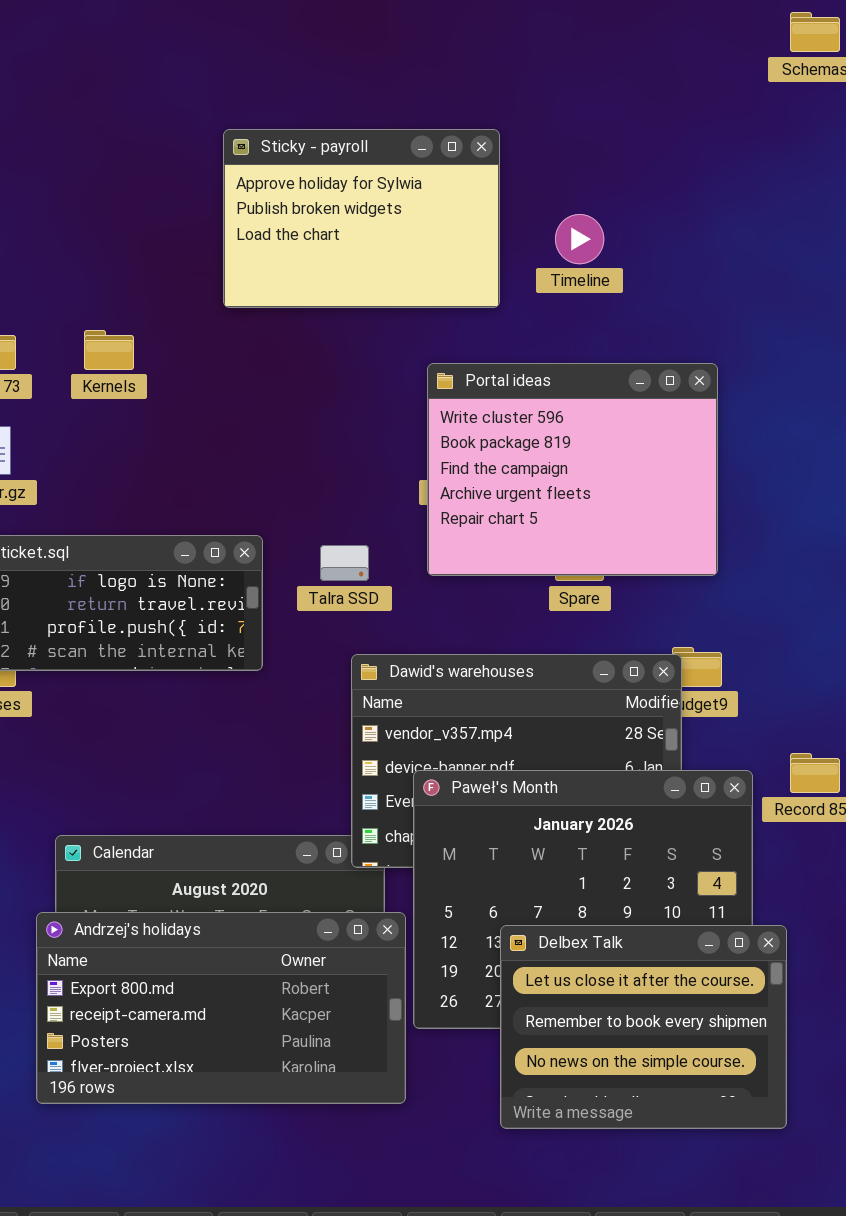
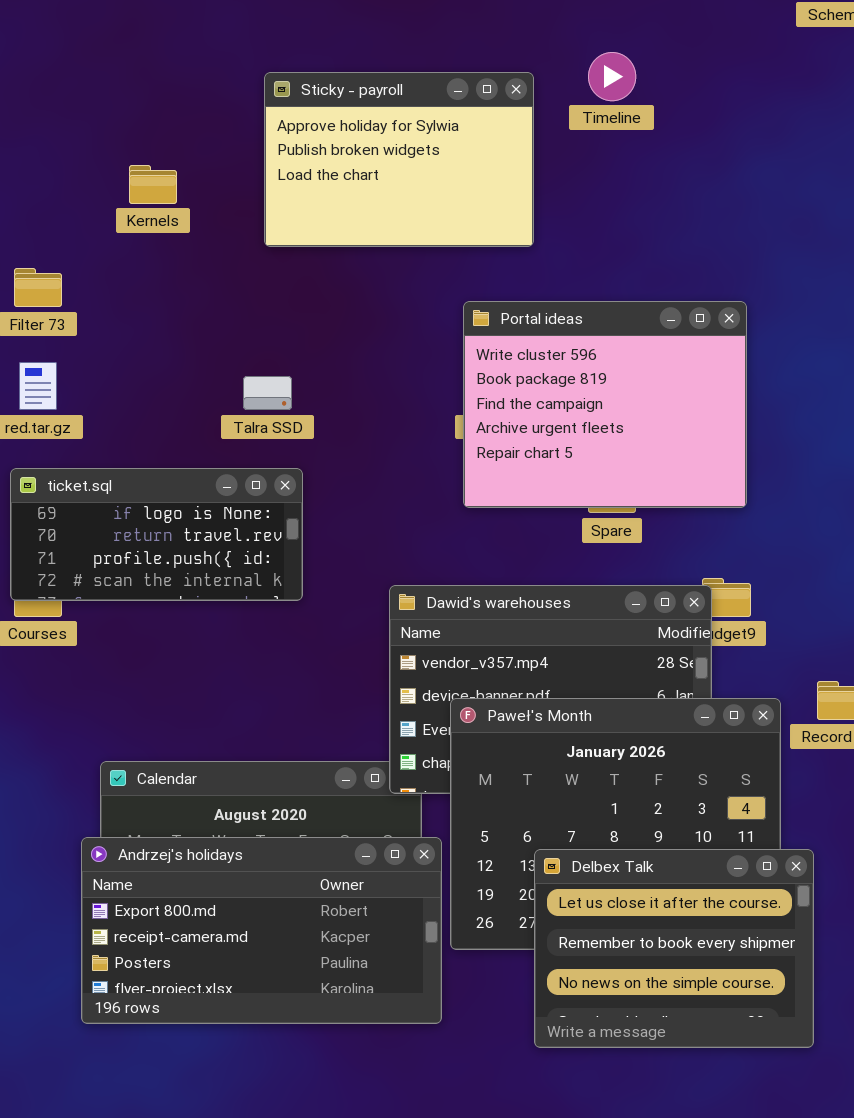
Timeline: [555,214,604,264] -> [588,52,636,101], moved
Kernels: [84,330,134,370] -> [129,165,177,204], moved
Talra SSD: [320,545,369,581] -> [243,376,292,410], moved

